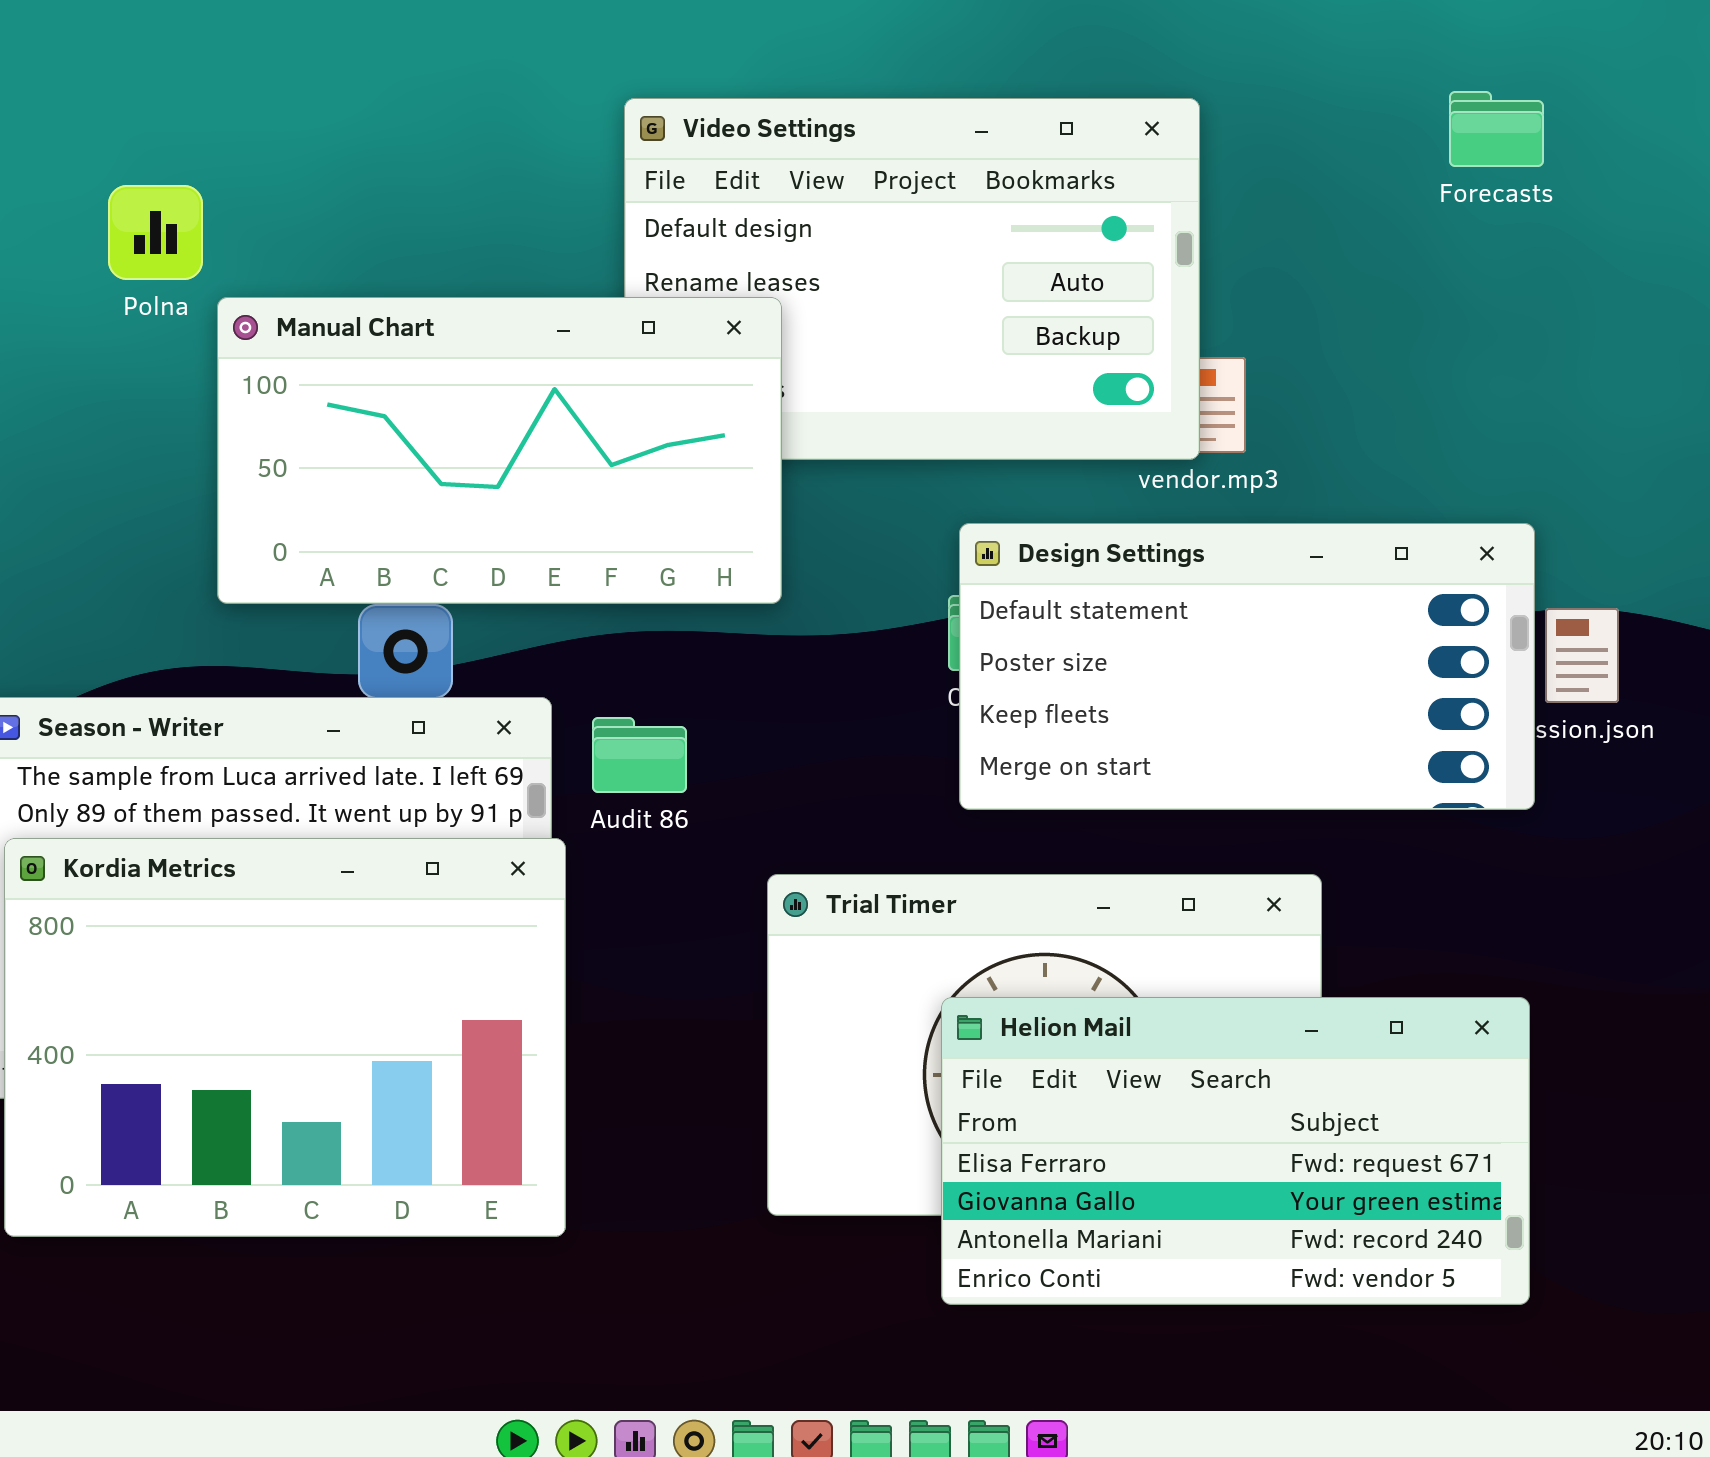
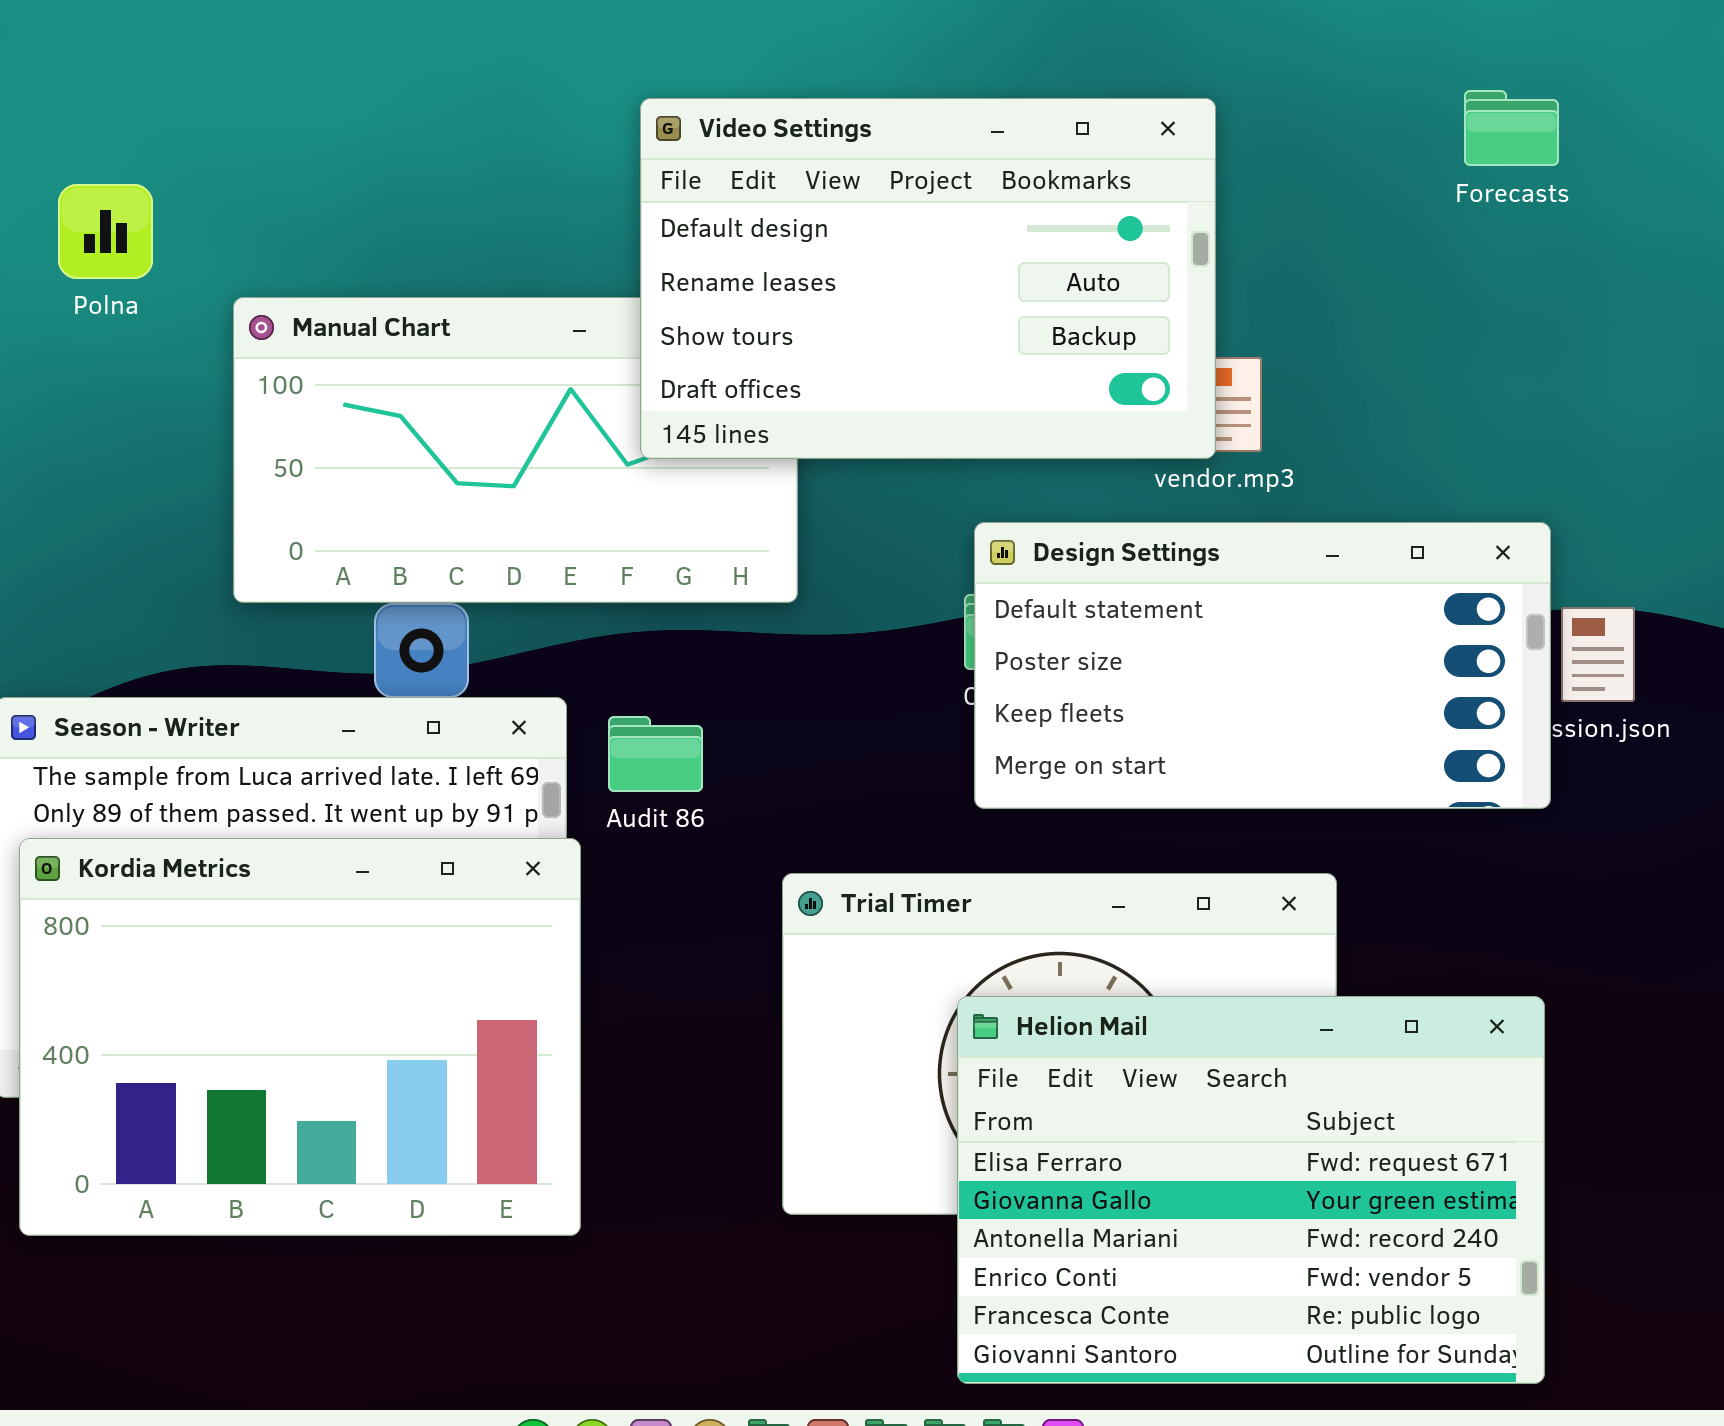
Video Settings: [624,98,1200,460] -> [640,98,1216,459], raised
Polna: [108,185,203,280] -> [58,184,153,279], moved
Helion Mail: [941,997,1530,1305] -> [957,996,1545,1384], resized

